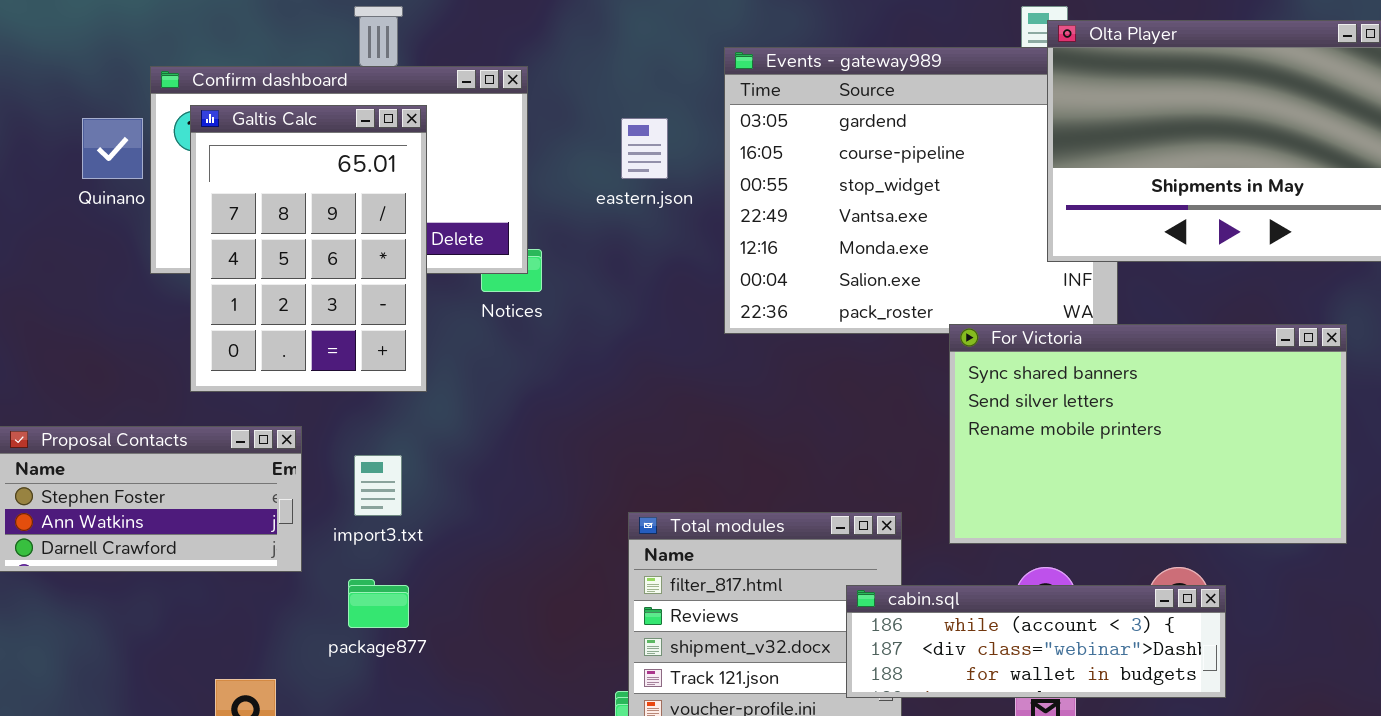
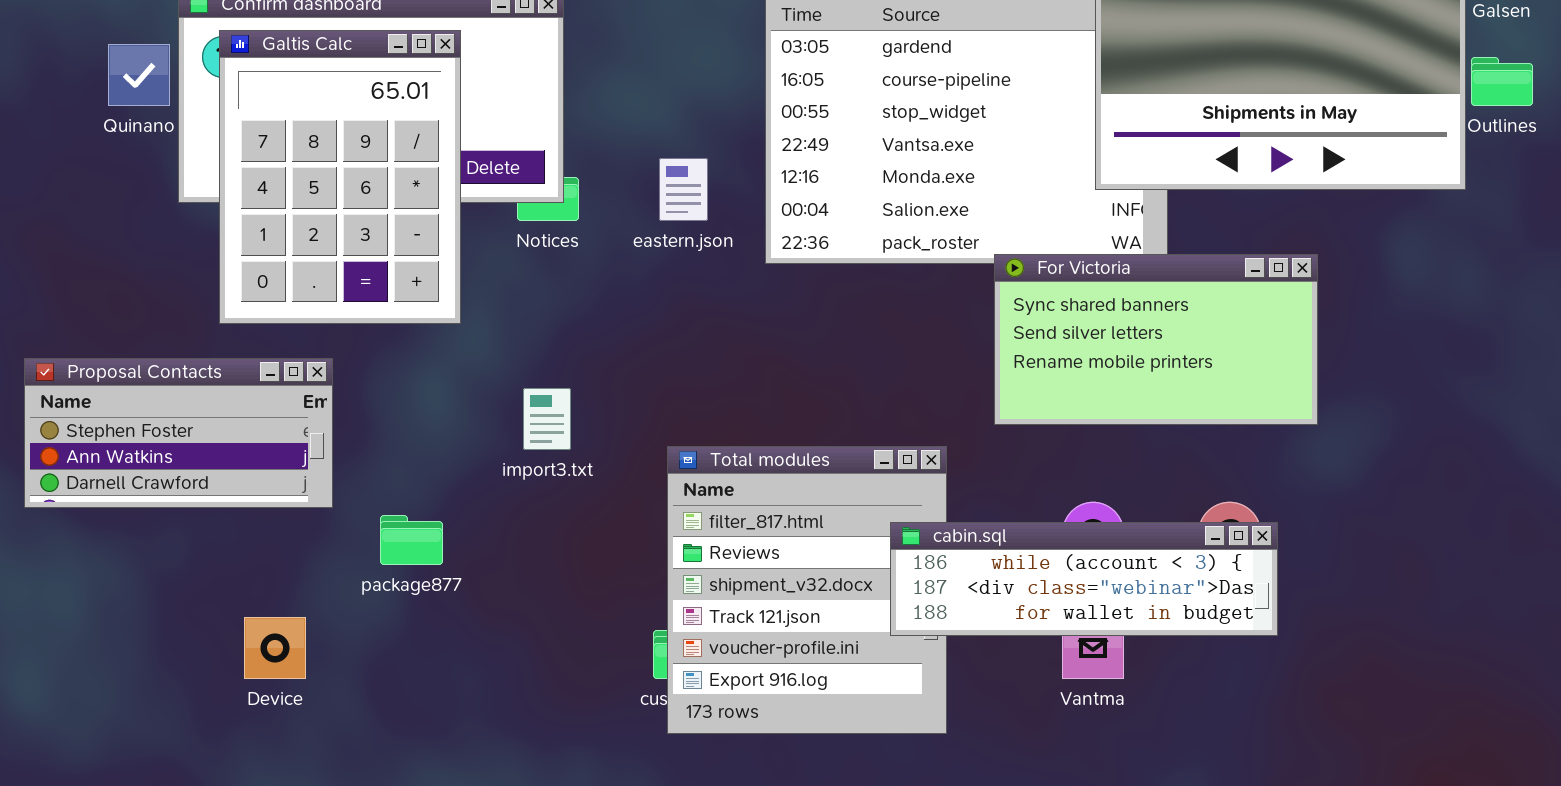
eastern.json: [621,118,668,179] -> [659,158,708,221], moved
For Victoria: [949,324,1347,544] -> [994,254,1318,425], resized
import3.txt: [354,455,402,516] -> [523,388,571,450], moved

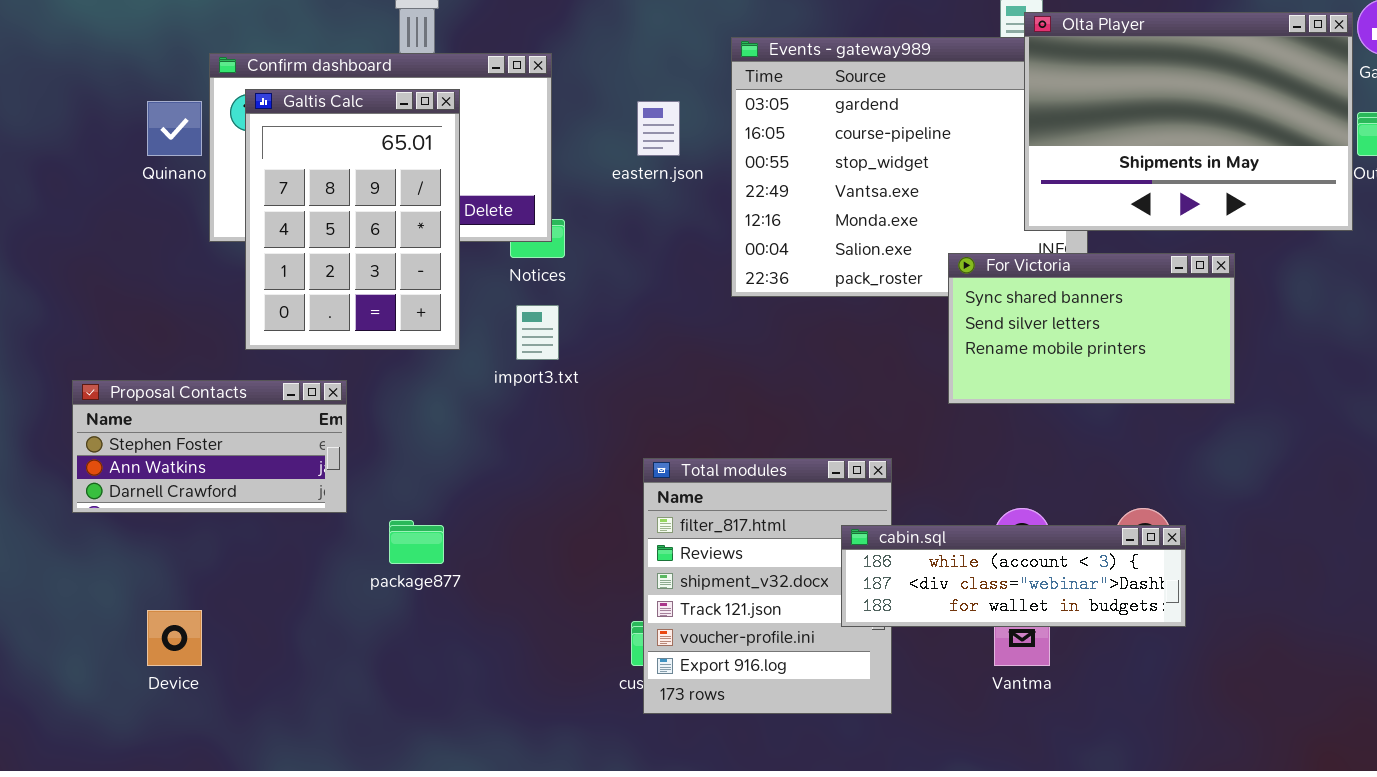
eastern.json: [659,158,708,221] -> [637,101,680,156], moved
For Victoria: [994,254,1318,425] -> [948,253,1235,404], moved
import3.txt: [523,388,571,450] -> [516,305,559,360], moved
Device: [244,617,306,679] -> [147,610,202,666], moved

